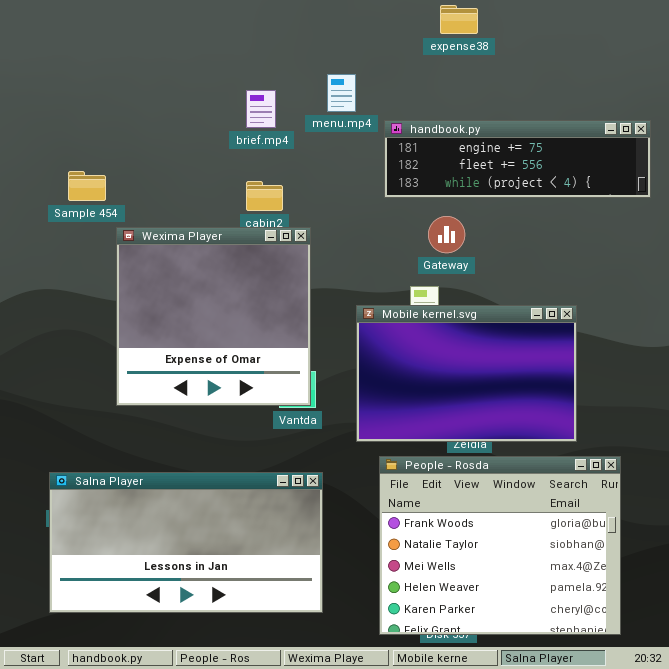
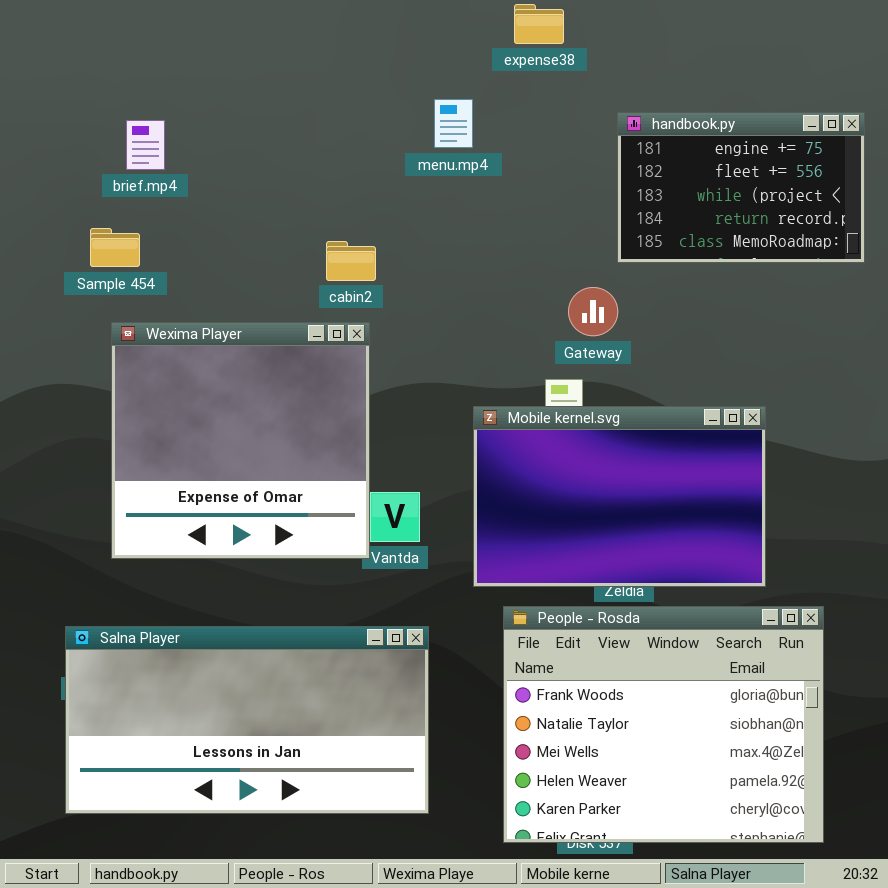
expense38: [440,5,478,34] -> [514,4,564,44], moved
brief.mp4: [246,90,276,128] -> [126,120,165,170], moved
handbook.py: [384,120,651,198] -> [617,112,865,263], resized
Wexima Player: [116,227,311,406] -> [111,322,370,559], moved

